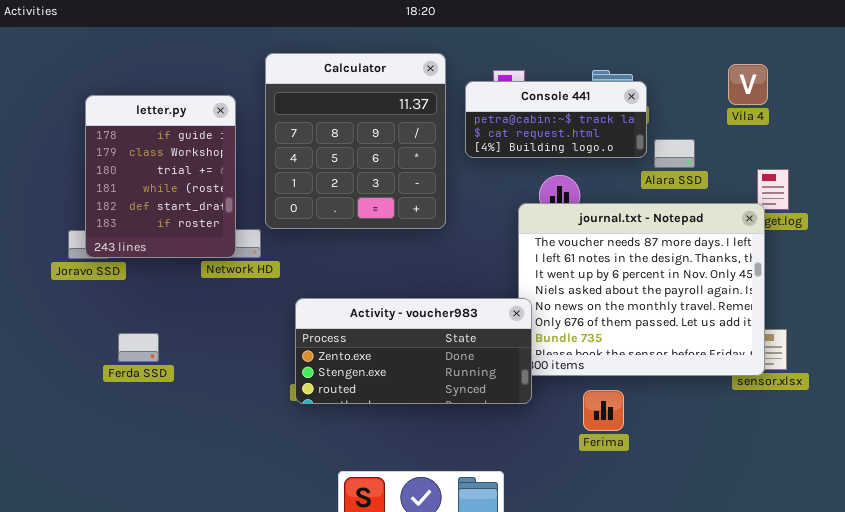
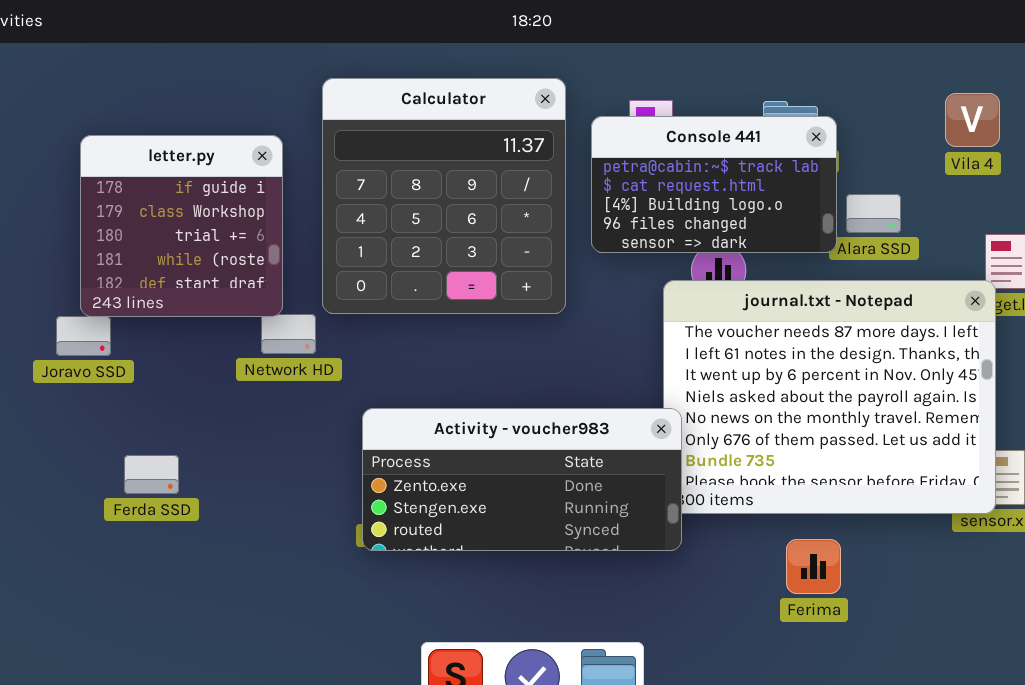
Console 441: [465,81,647,158] -> [591,116,837,253], resized
letter.py: [85,95,236,258] -> [80,135,283,317], resized
Ferima: [583,390,624,431] -> [786,539,841,594], moved

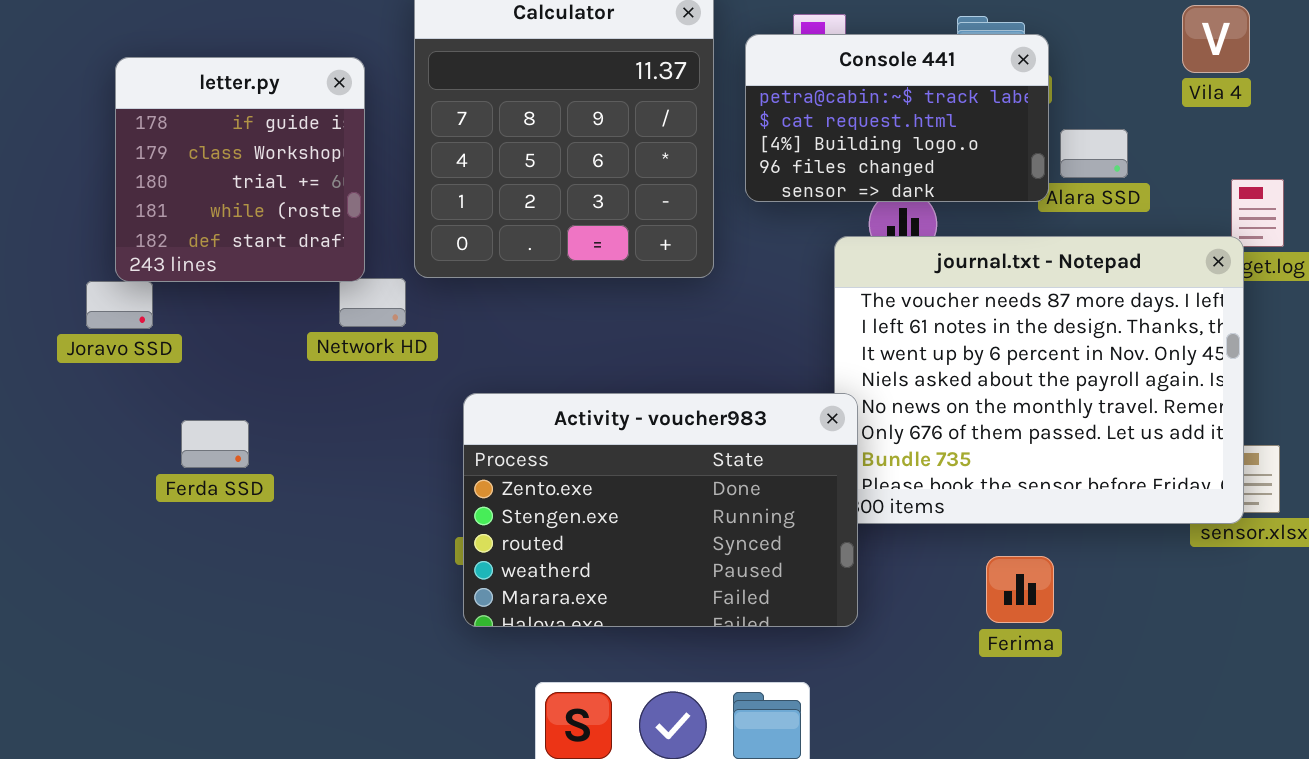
Activity - voucher983: [362,408,682,551] -> [463,393,858,627], resized
Ferda SSD: [124,455,179,494] -> [181,420,249,468], moved

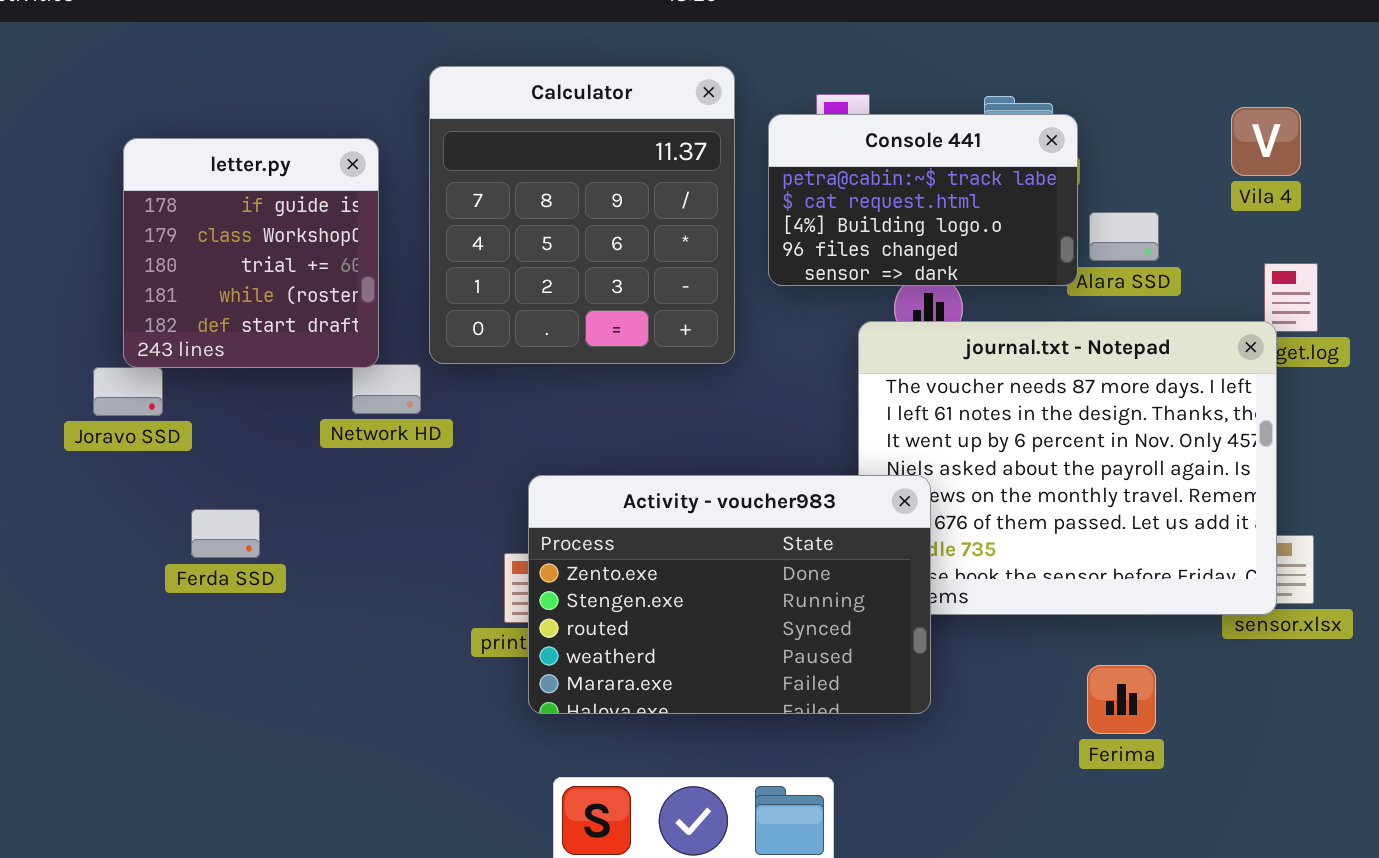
Vila 4: [1182,5,1250,73] -> [1231,107,1301,176], moved
Activity - voucher983: [463,393,858,627] -> [528,475,931,714], moved
Ferima: [986,556,1054,623] -> [1087,665,1156,734], moved

